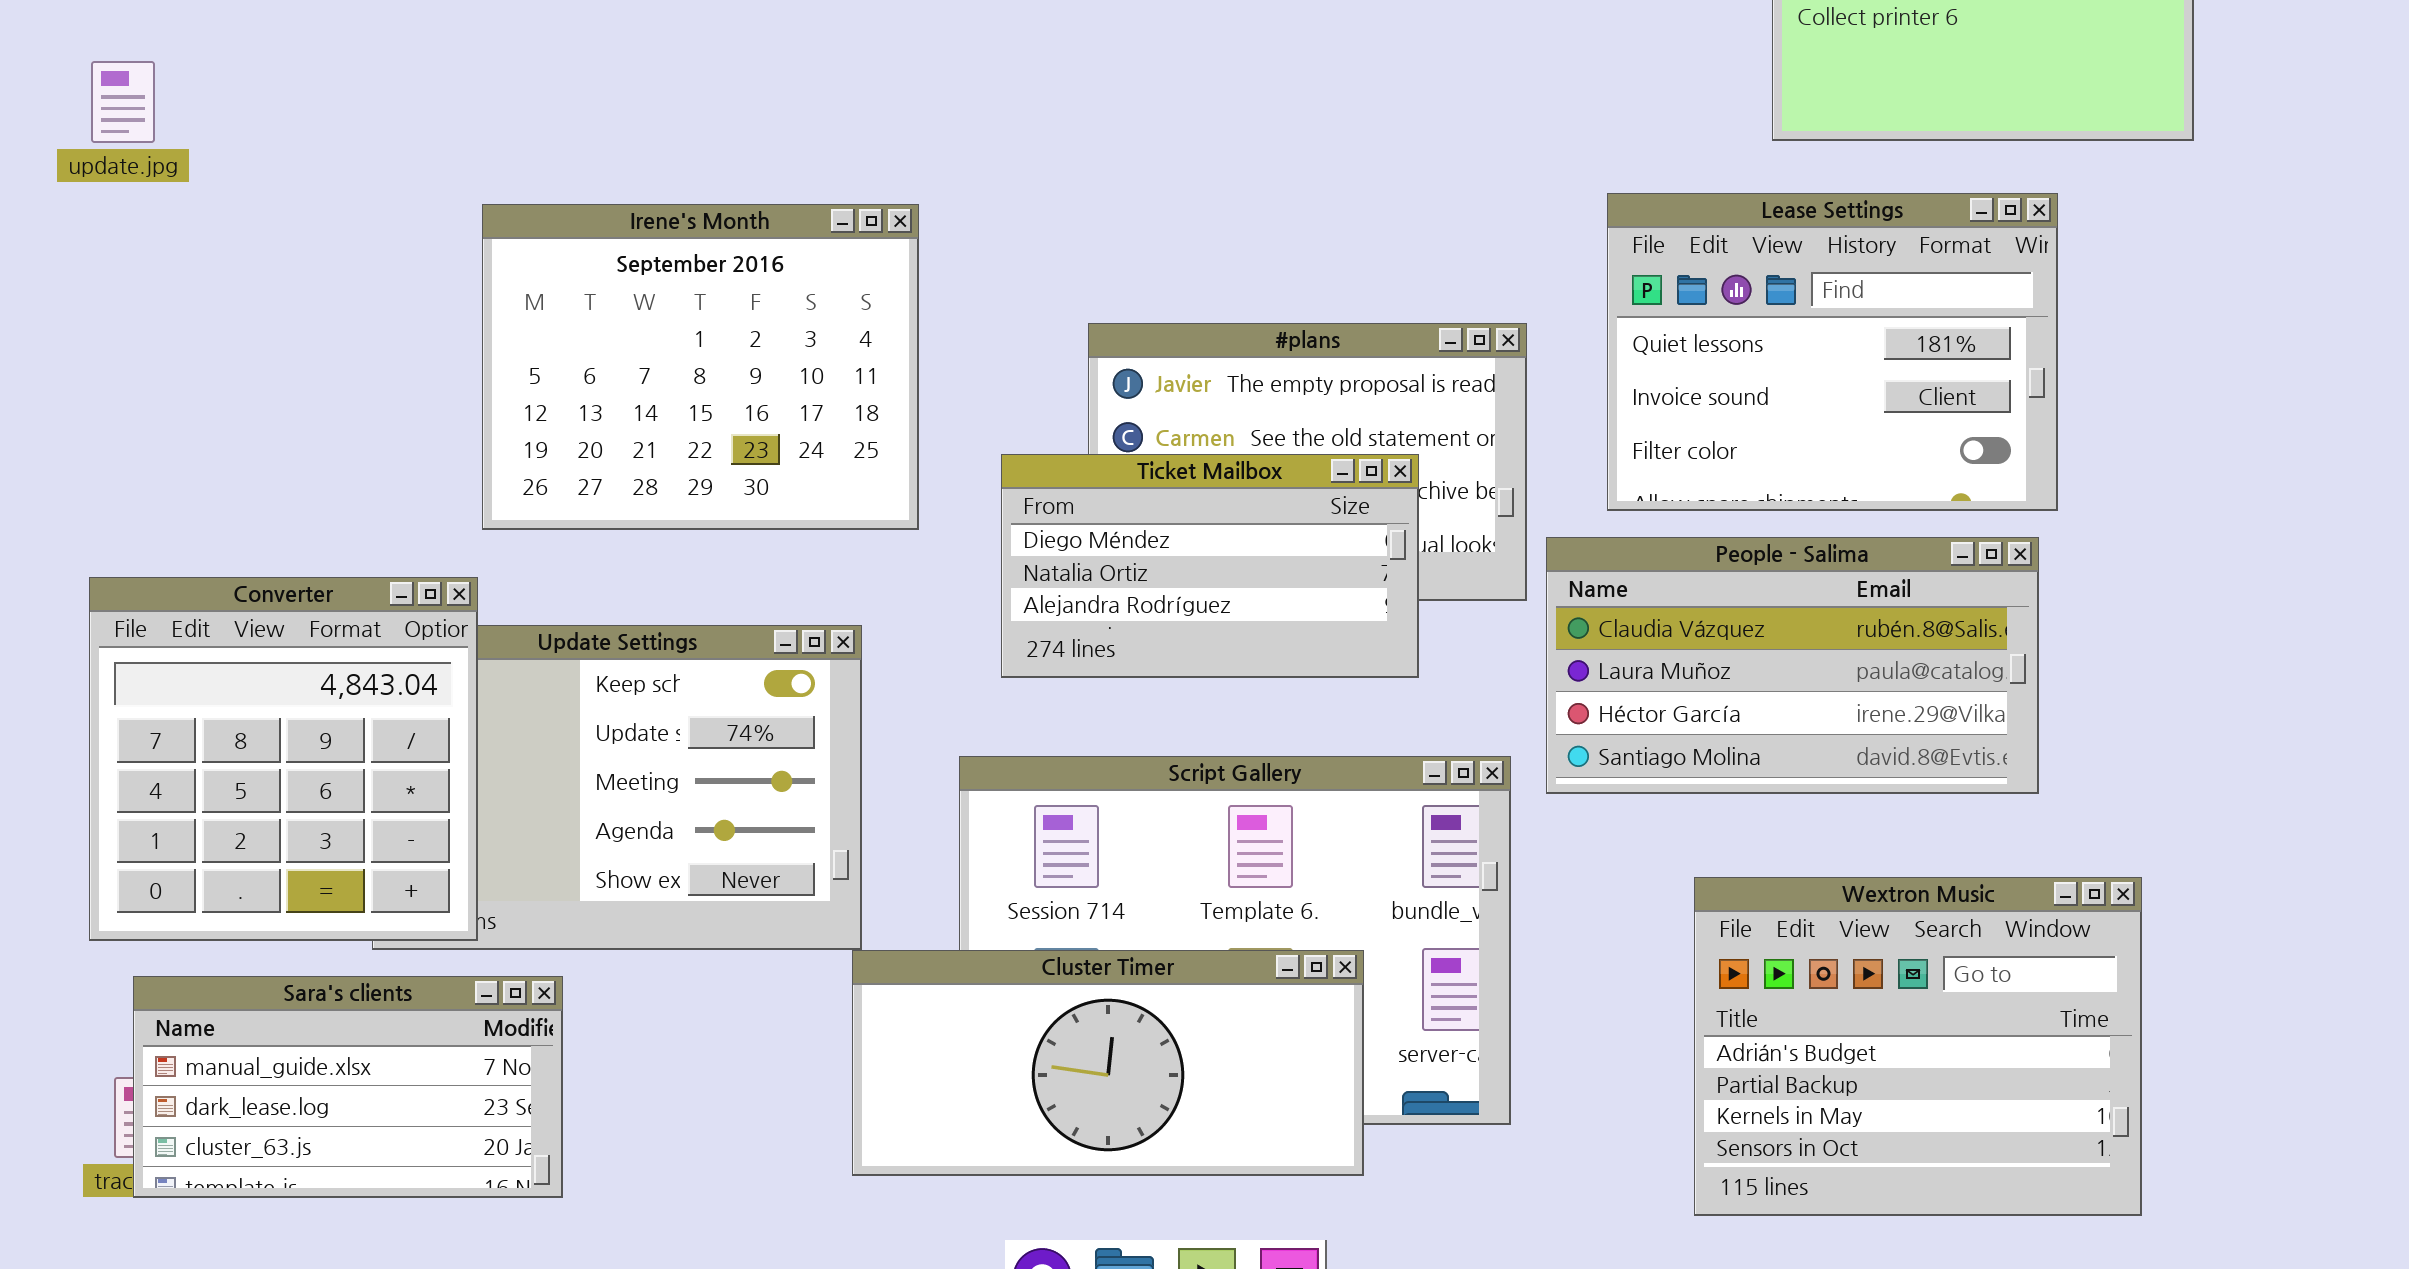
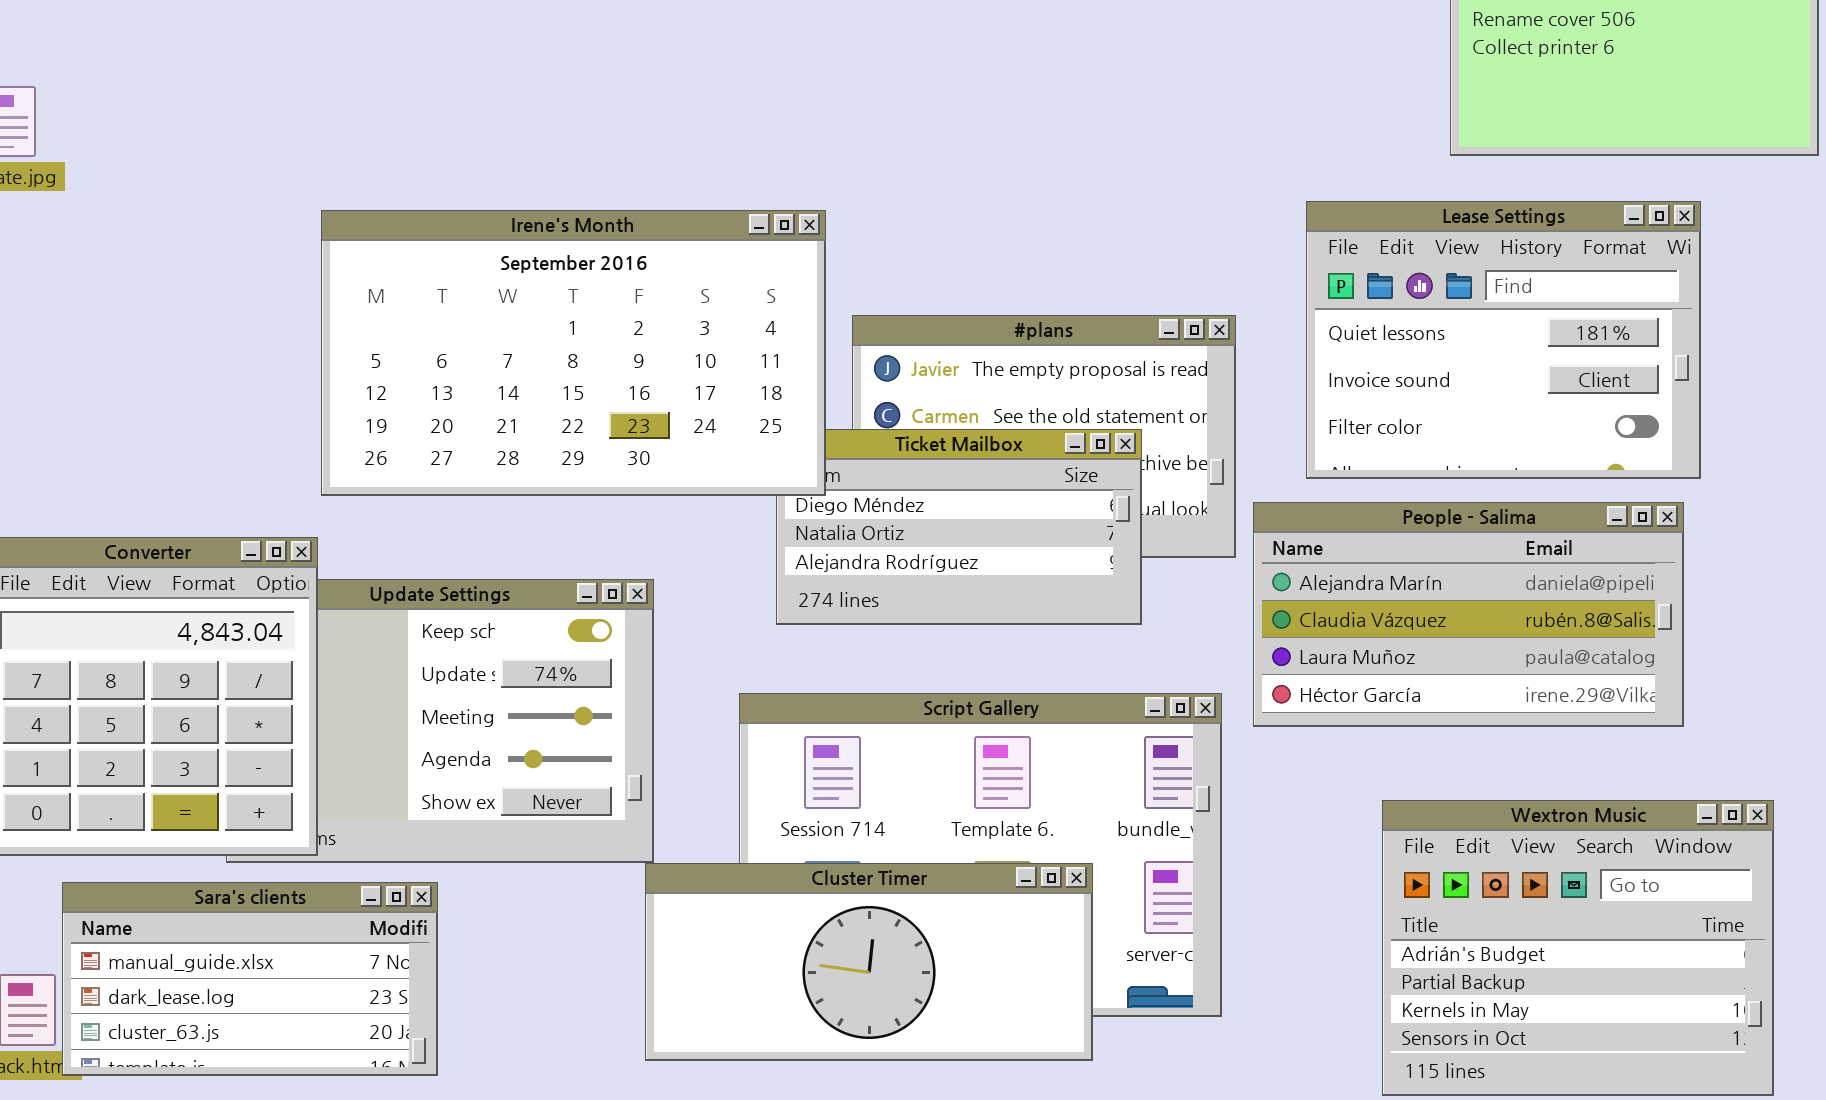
Irene's Month: [482,204,919,530] -> [321,210,826,496], resized
People - Salima: [1546,537,2039,794] -> [1253,502,1684,727], scrolled up 1 row
Sara's clients: [133,976,563,1198] -> [62,882,438,1076], moved

